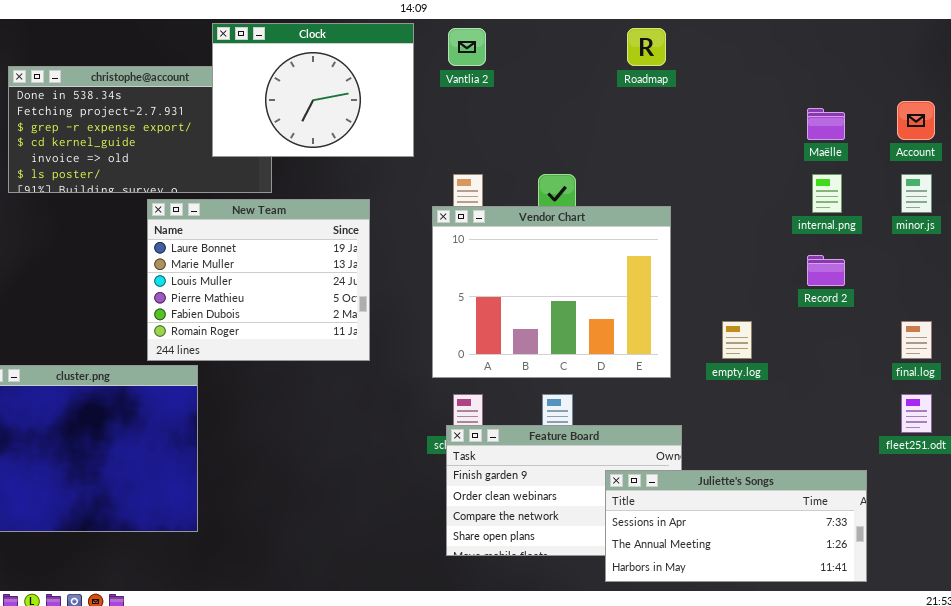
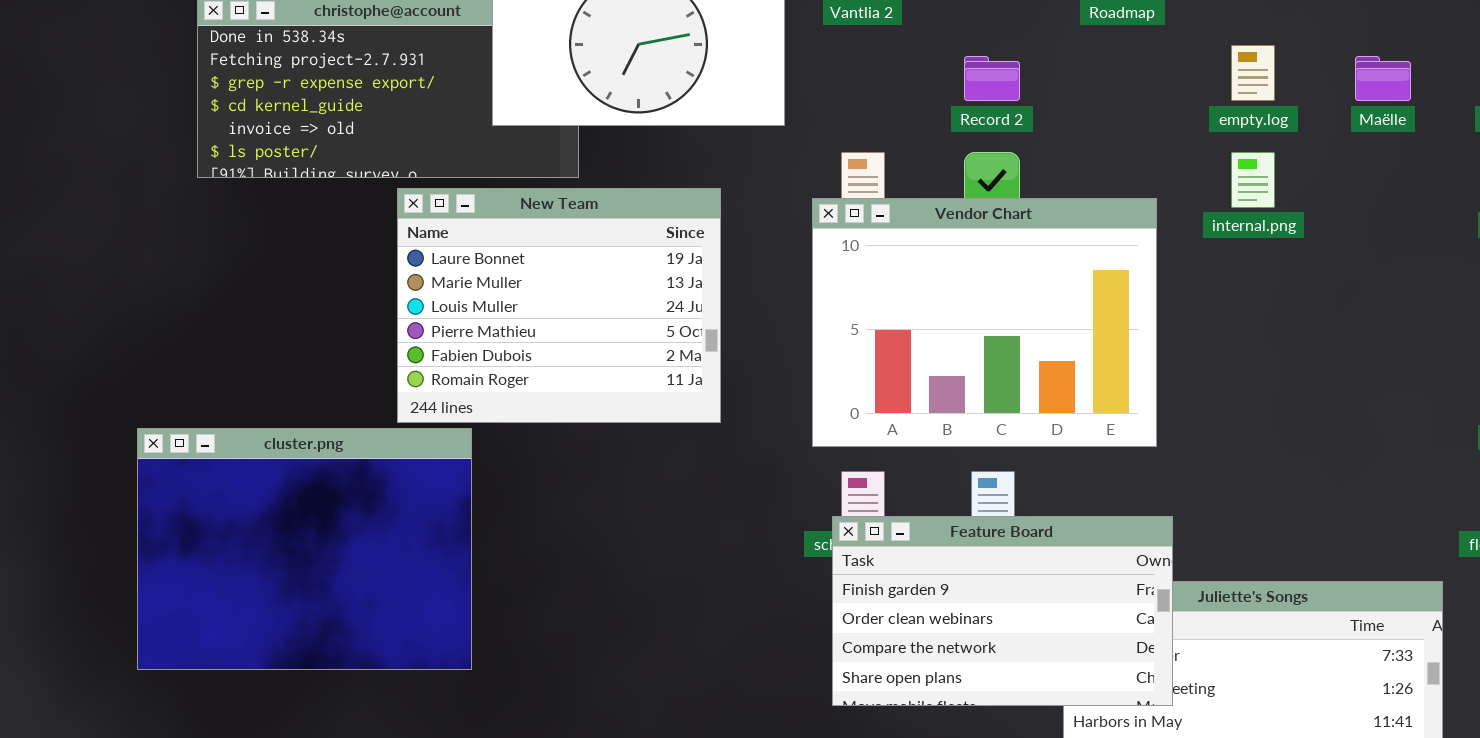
internal.png: [812,174,842,213] -> [1231,152,1275,208], moved
Record 2: [807,255,845,286] -> [964,56,1020,101], moved
empty.log: [722,321,752,359] -> [1231,45,1275,101], moved
Feature Board: [446,425,682,556] -> [832,516,1173,706], raised

